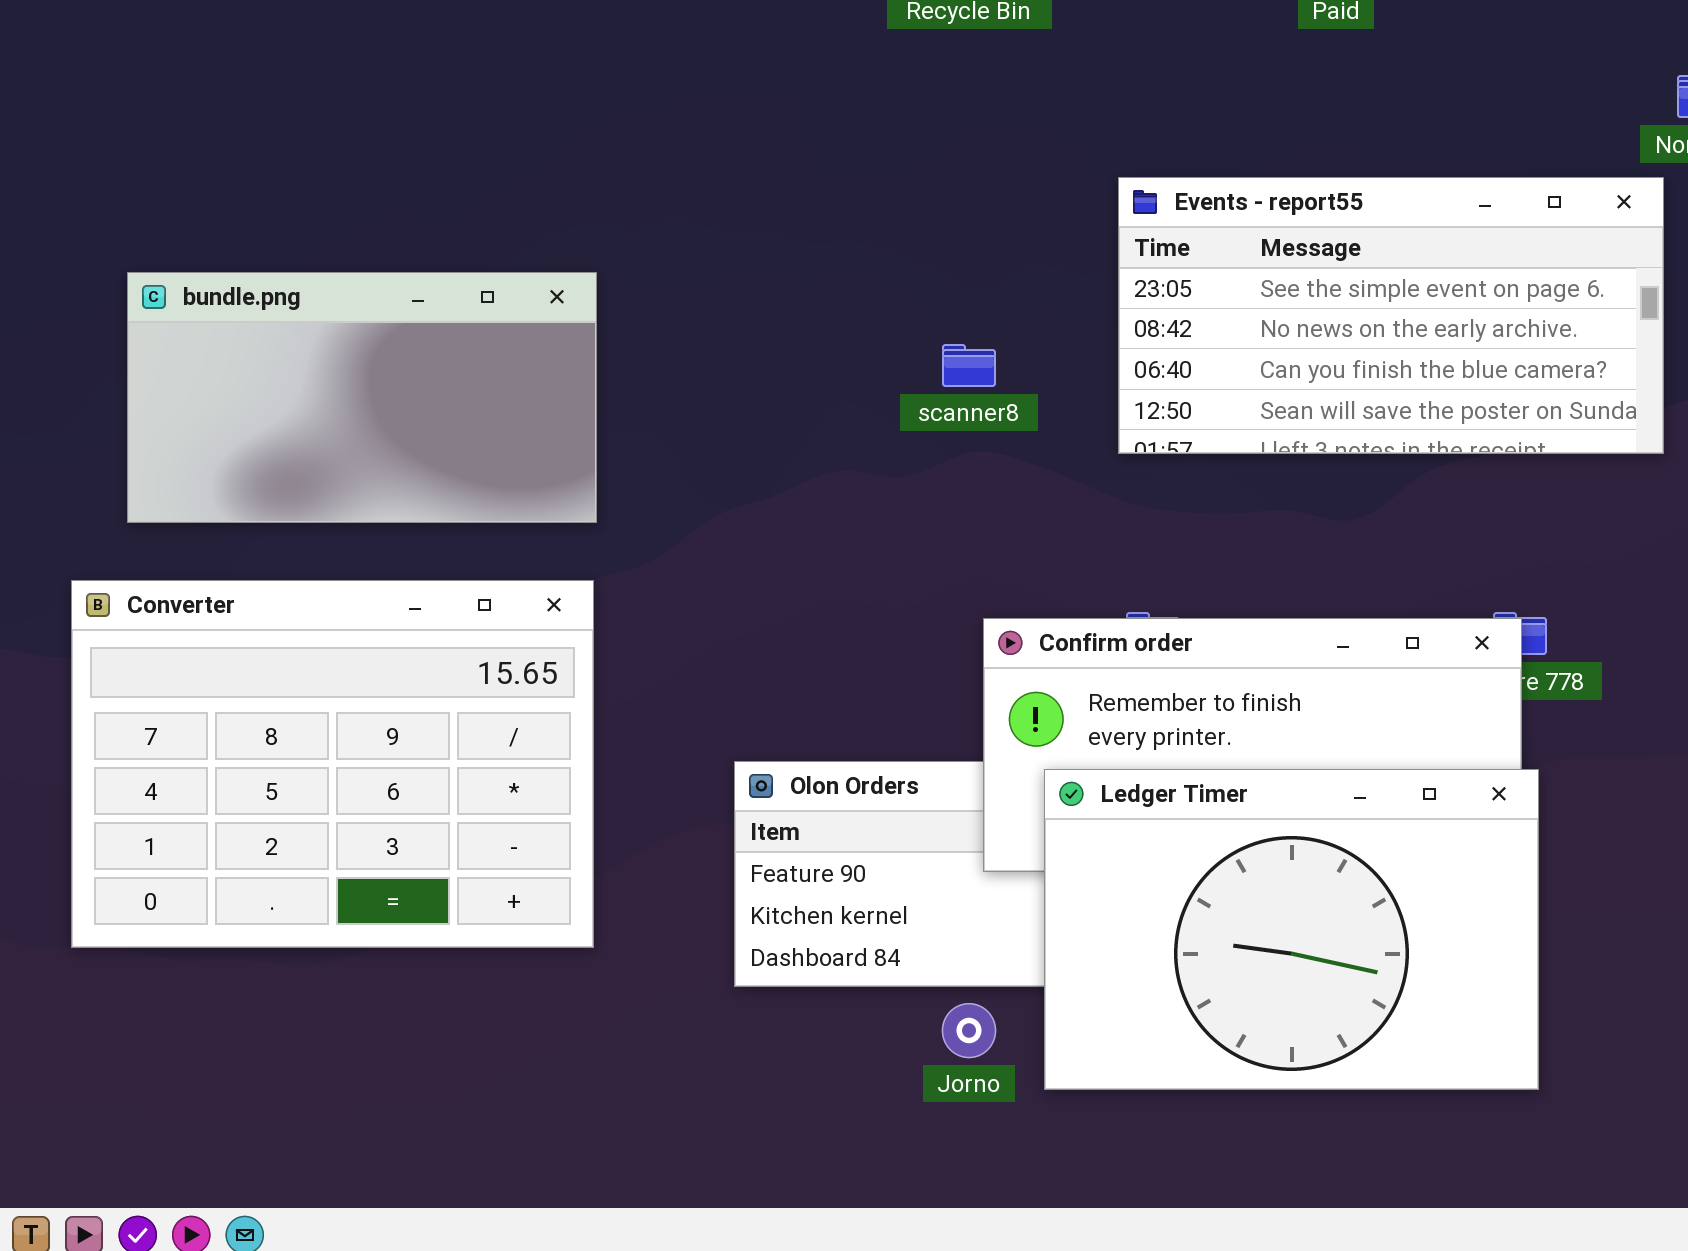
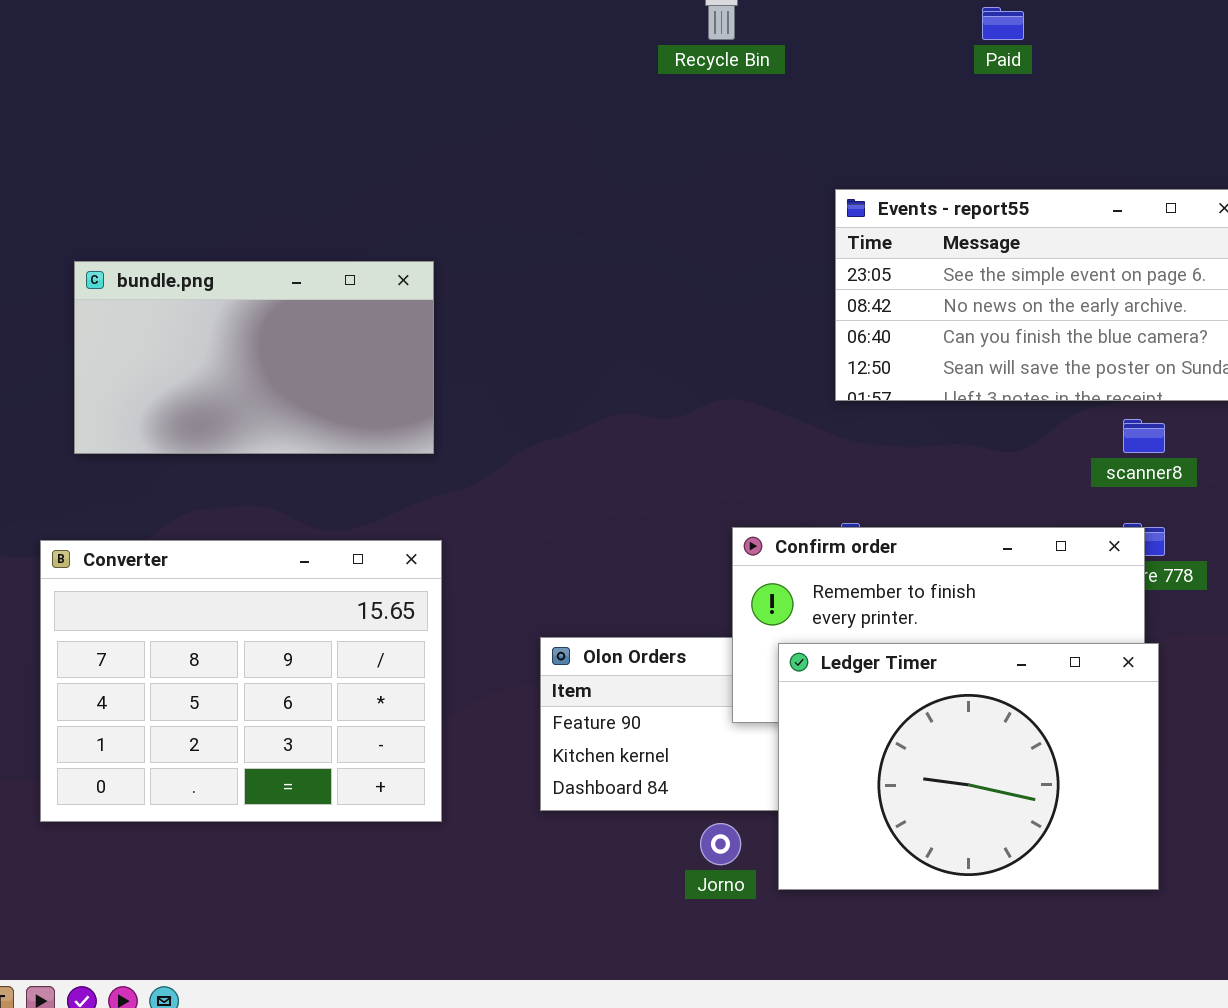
scanner8: [942,344,996,387] -> [1123,419,1165,453], moved
Converter: [71,580,594,948] -> [40,540,442,822], moved

